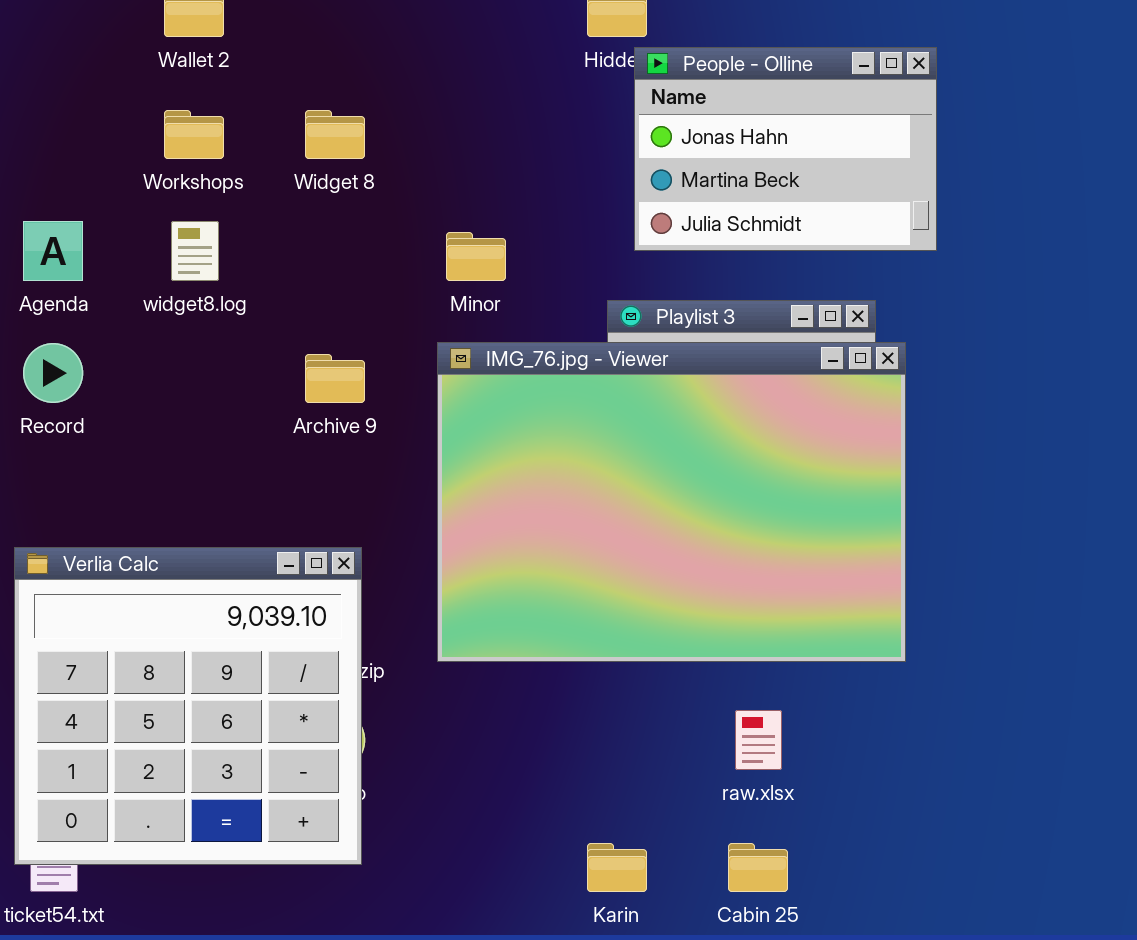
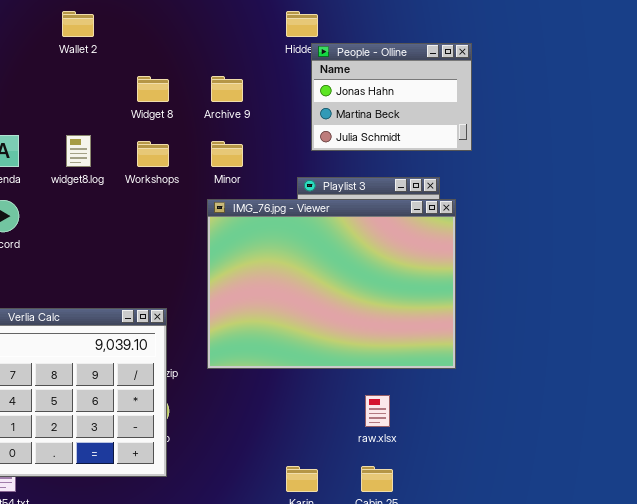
Workshops: [164,110,224,159] -> [137,141,169,167], moved
Archive 9: [305,354,365,403] -> [211,76,243,102], moved

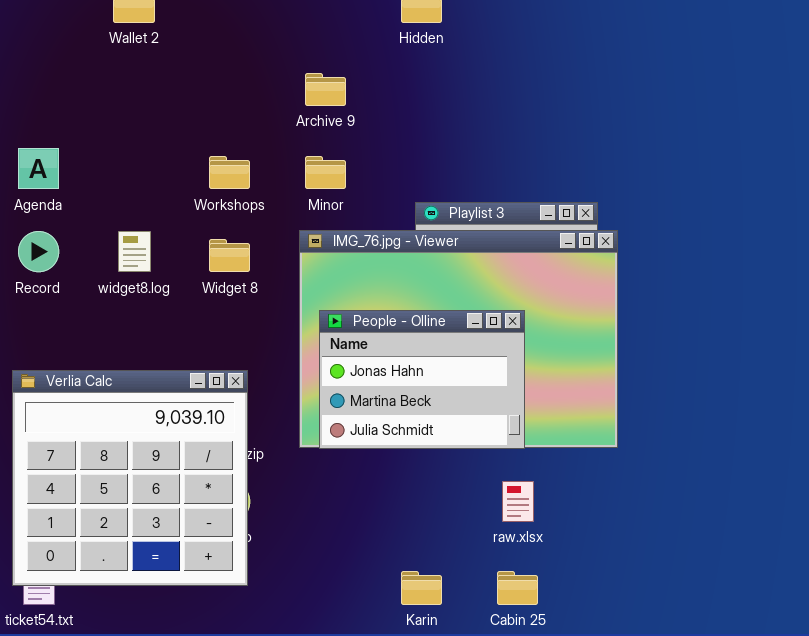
People - Olline: [311,43,472,151] -> [319,310,525,449], moved
Widget 8: [137,76,169,102] -> [209,239,250,272], moved
widget8.log: [66,135,91,167] -> [118,231,151,272], moved

